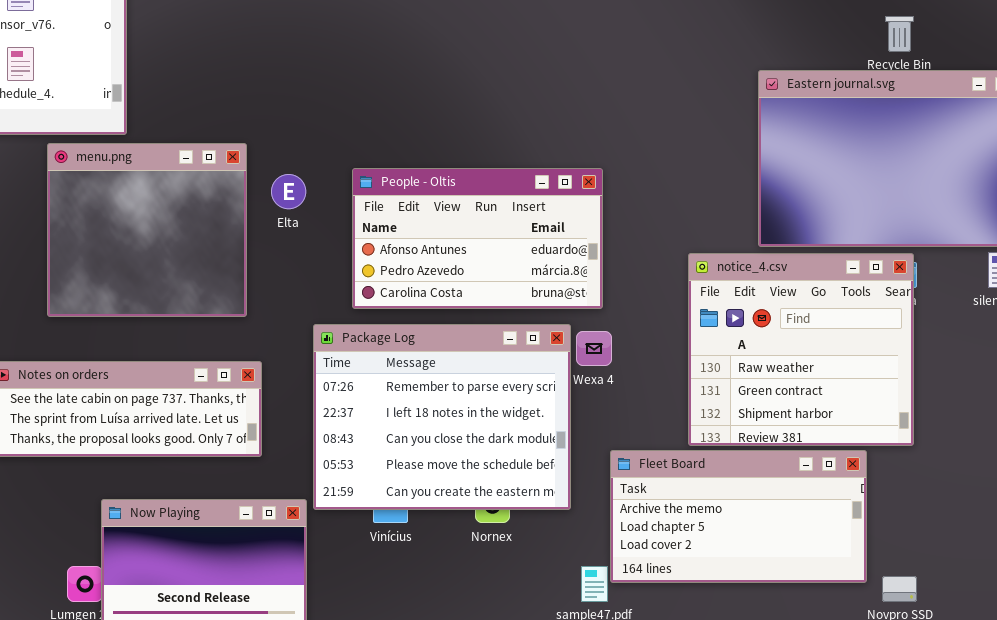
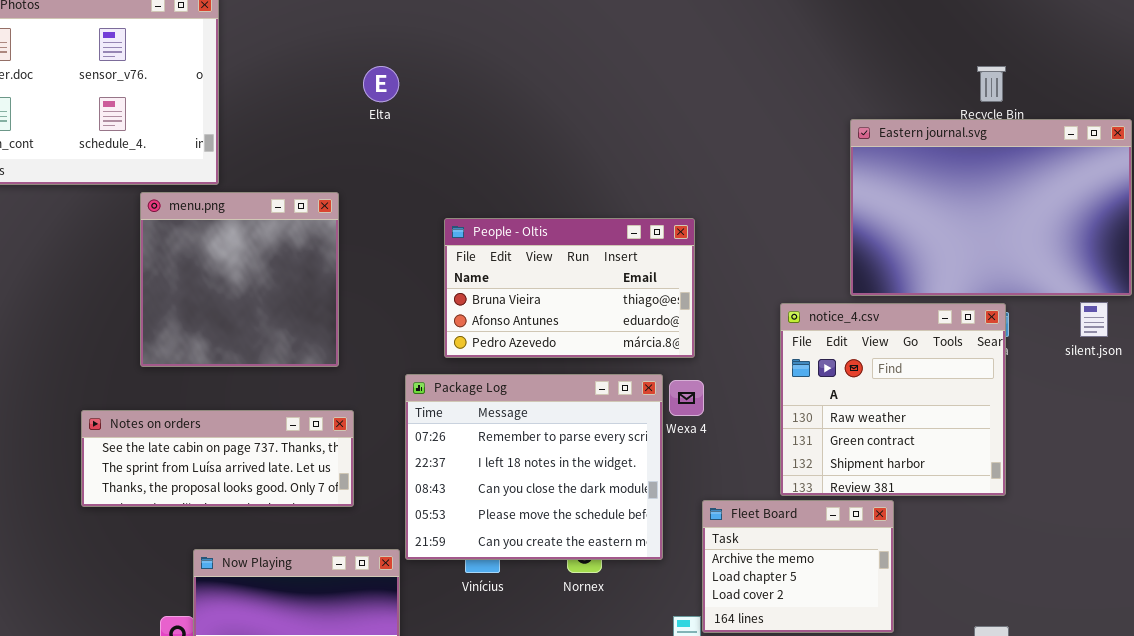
People - Oltis: [352,168,603,309] -> [444,218,695,358], scrolled up 1 row
Elta: [271,174,306,209] -> [363,66,399,102], moved
Fleet Board: [610,450,867,583] -> [702,500,894,633], resized

